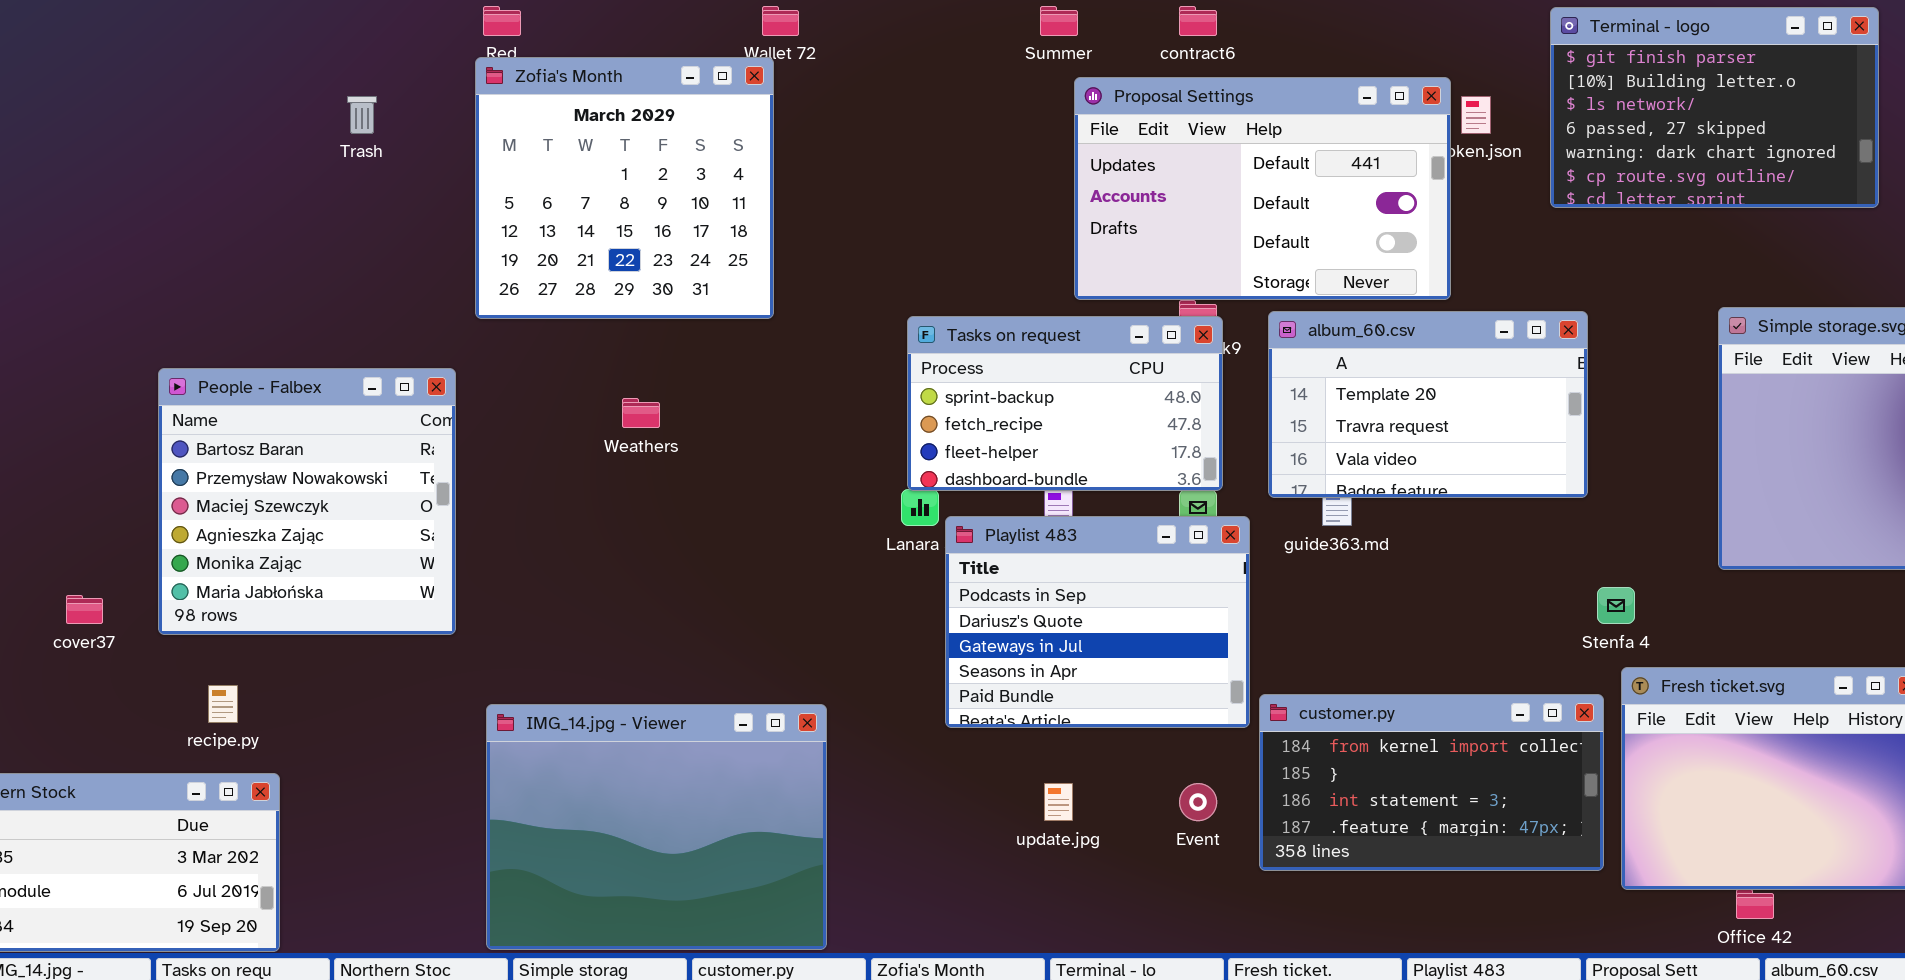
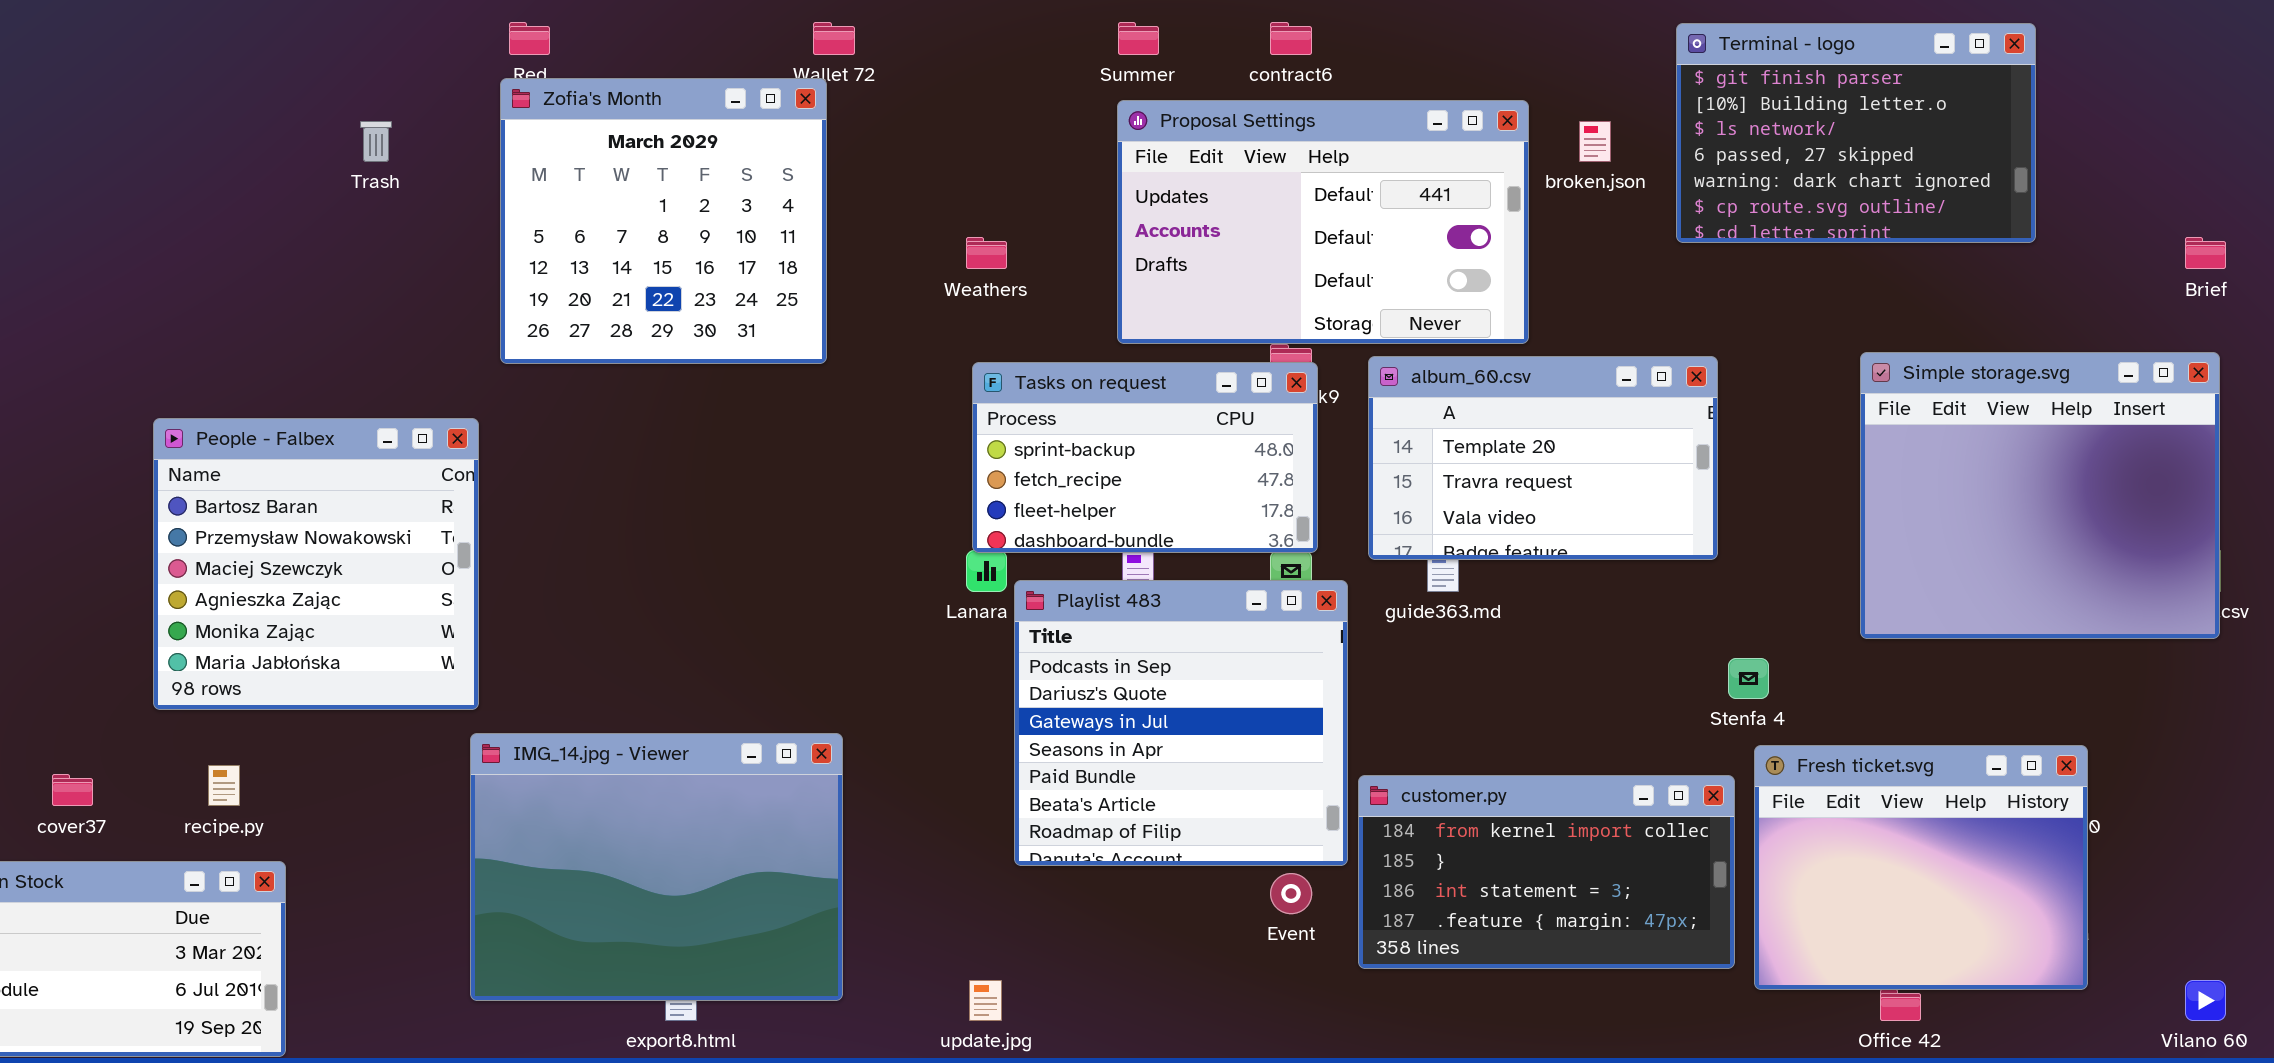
Proposal Settings: [1074,77,1451,300] -> [1117,100,1529,344], moved
Weathers: [622,398,660,428] -> [966,237,1007,269], moved
Playlist 483: [945,516,1250,728] -> [1014,580,1348,866], resized
cover37: [66,595,103,624] -> [52,774,93,806], moved
IMG_14.jpg - Viewer: [486,704,827,950] -> [470,733,843,1001], moved
update.jpg: [1044,783,1073,821] -> [969,980,1002,1021], moved

